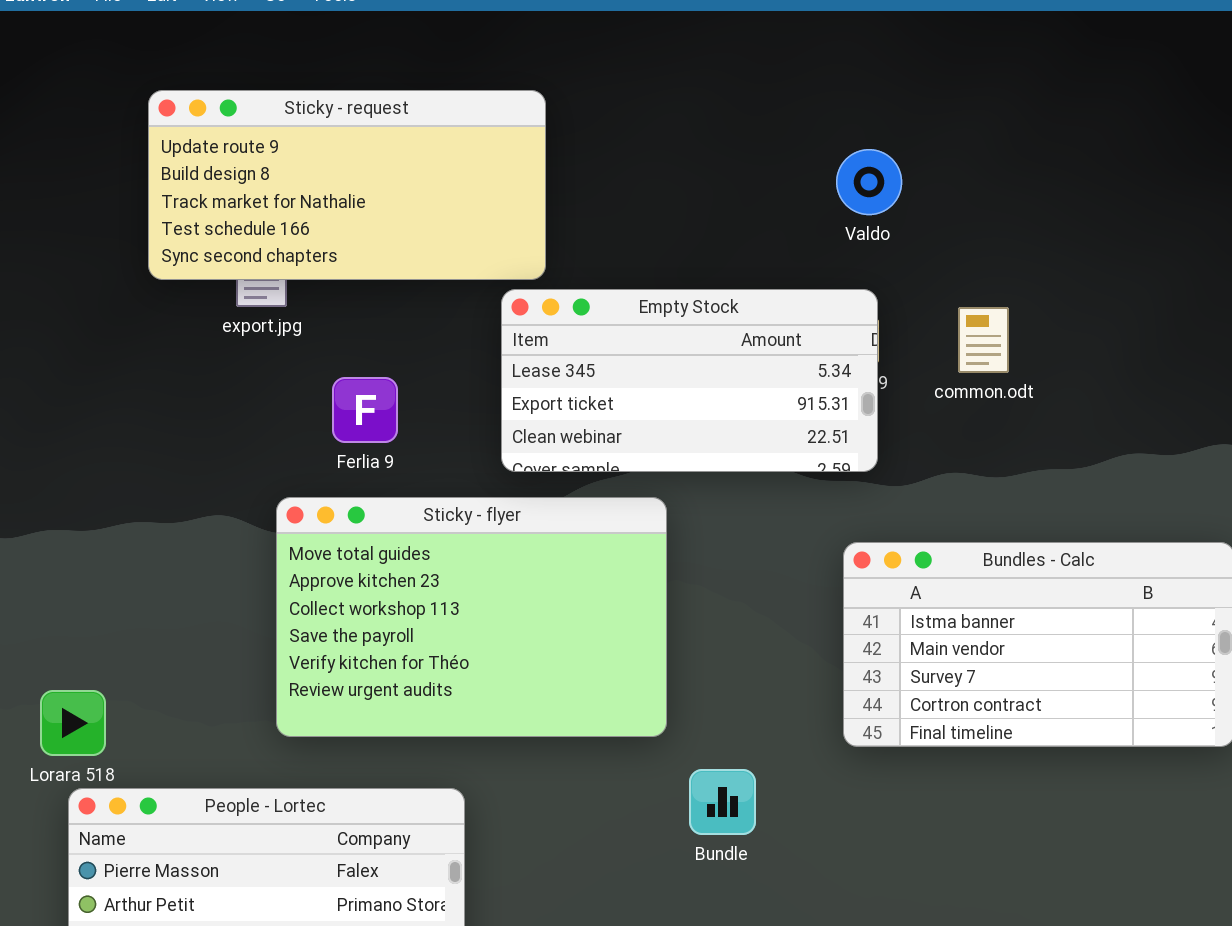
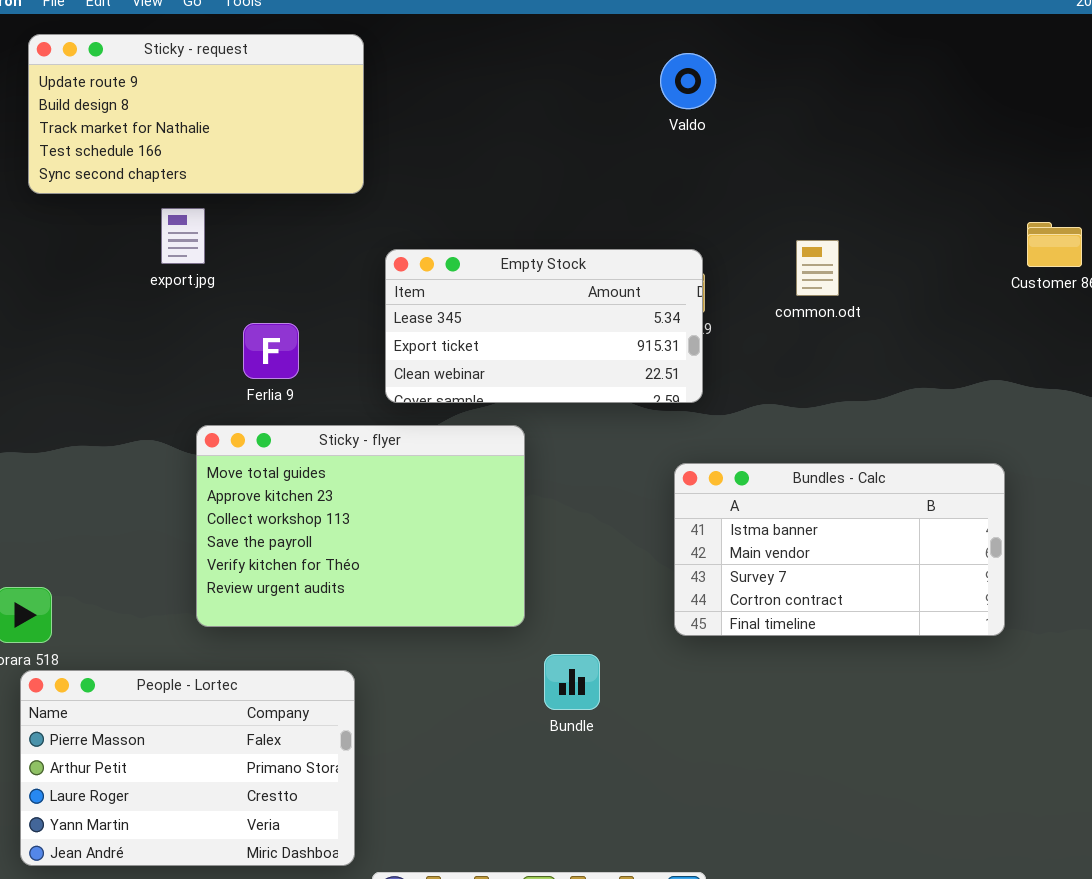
Sticky - request: [148,90,546,280] -> [28,34,364,194], moved
Valdo: [836,149,902,215] -> [660,53,716,109], moved
common.odt: [958,307,1009,373] -> [796,240,839,296], moved

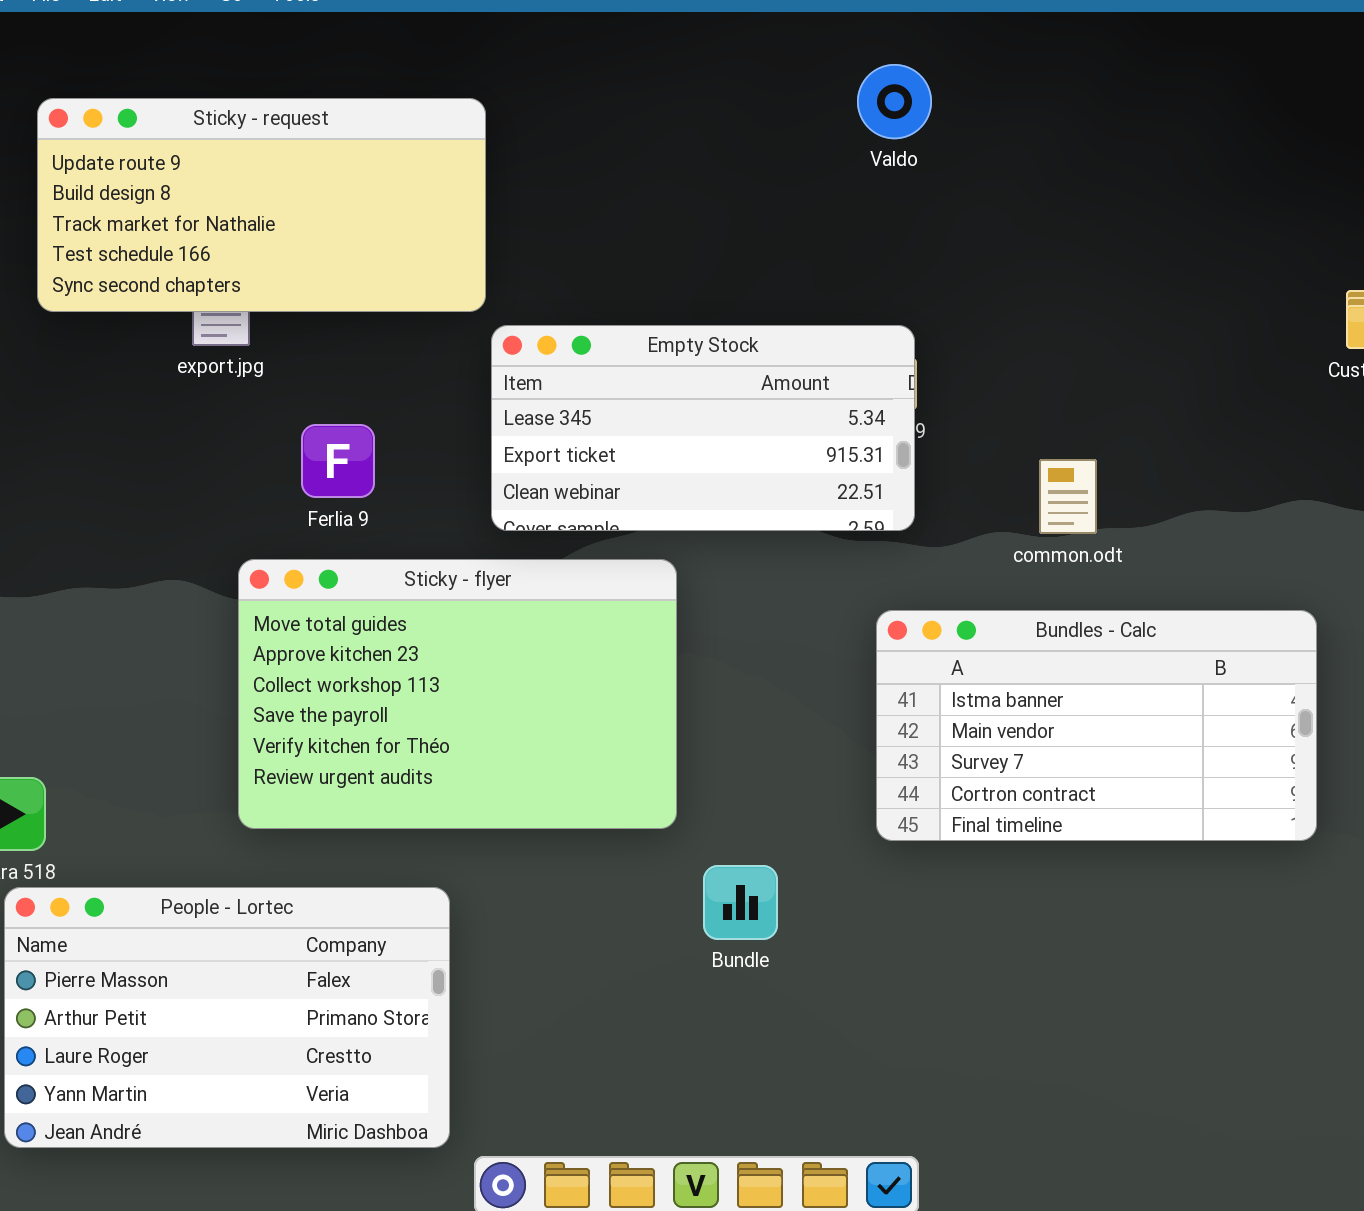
Sticky - request: [28,34,364,194] -> [37,98,486,312], moved
common.odt: [796,240,839,296] -> [1039,459,1097,534], moved

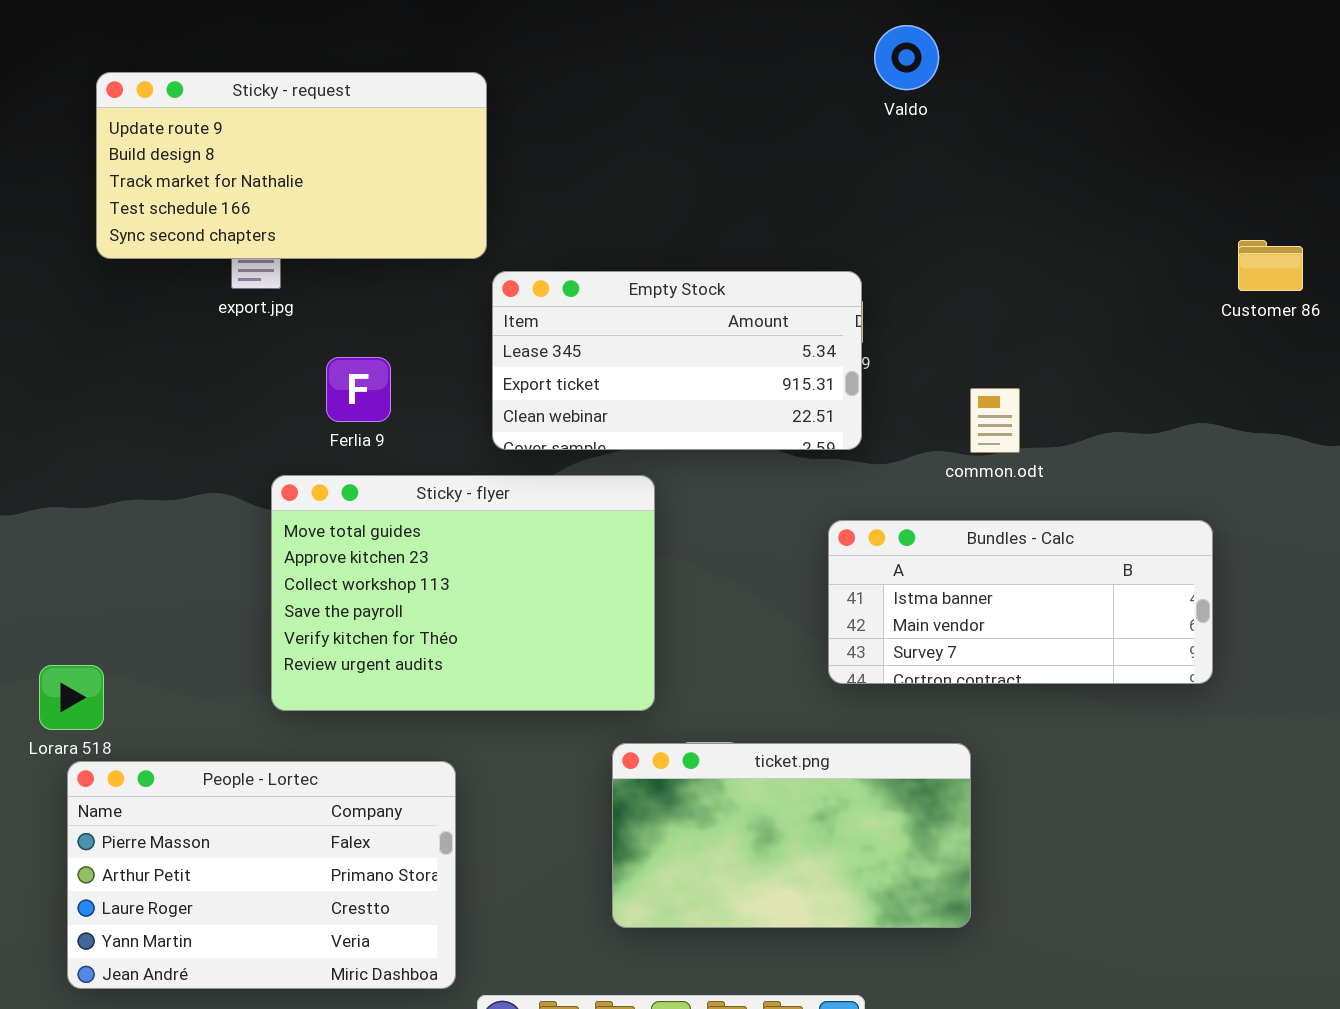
Valdo: [857,64,932,139] -> [874,25,939,90], moved
Bundles - Calc: [876,610,1317,841] -> [828,520,1213,684], resized
ticket.png: none -> [612,743,971,928], opened

